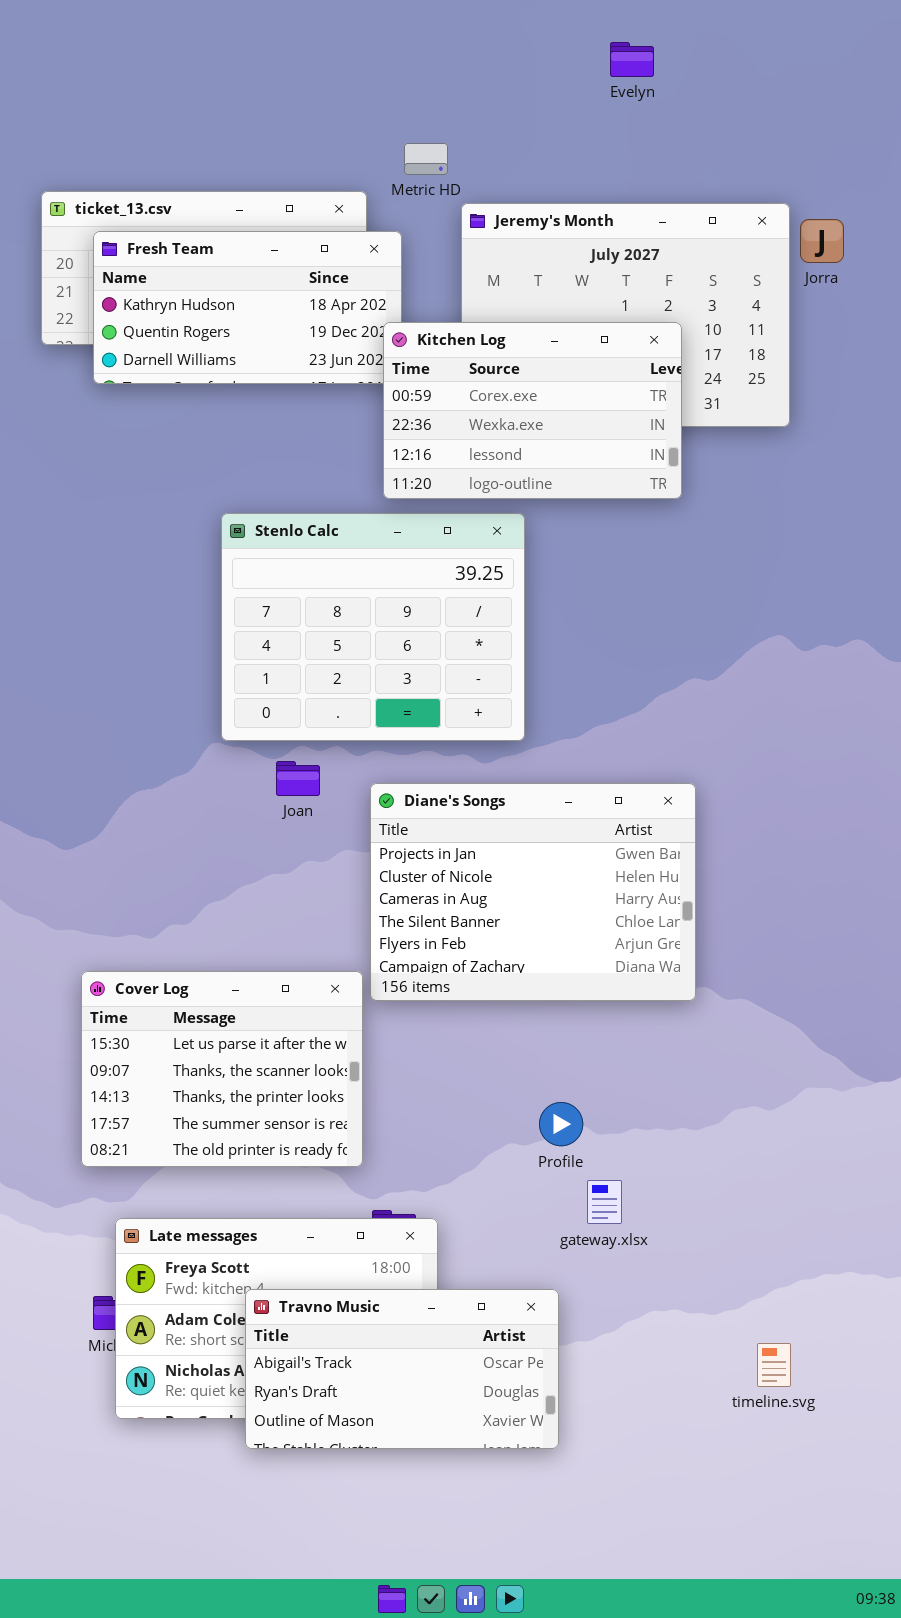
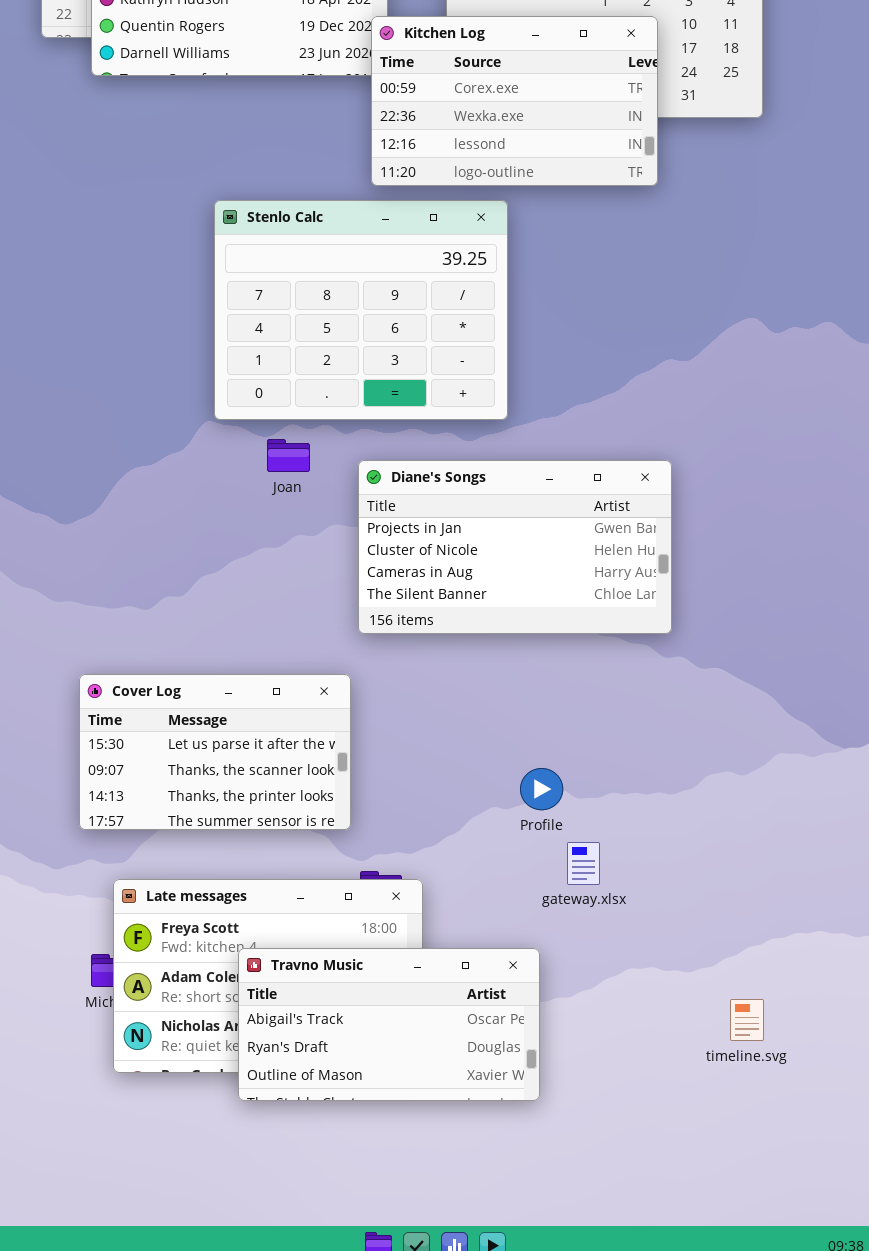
Diane's Songs: [370,783,696,1001] -> [358,460,672,634], resized
Cover Log: [81,971,363,1167] -> [79,674,351,830], resized

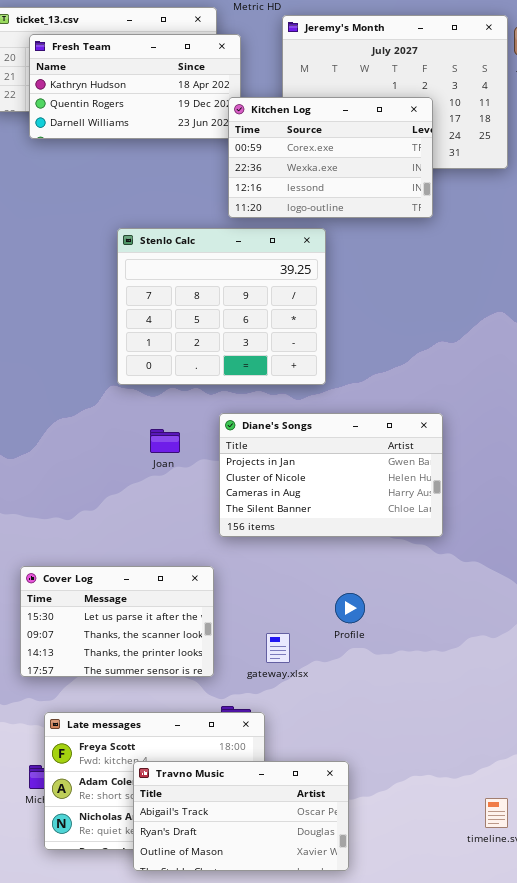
Joan: [267,439,310,472] -> [150,429,180,453], moved
Profile: [520,768,563,810] -> [335,593,365,623], moved
gateway.xlsx: [567,842,600,885] -> [266,633,290,663], moved

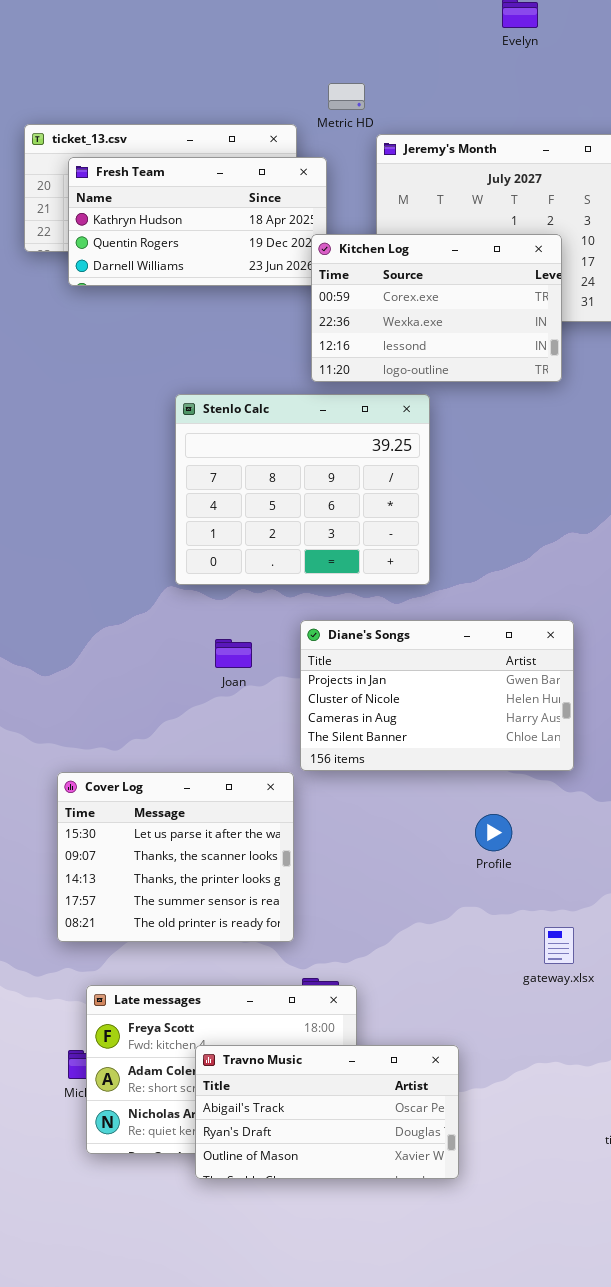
Cover Log: [20,566,214,677] -> [57,772,294,942], resized
Profile: [335,593,365,623] -> [475,814,512,851], moved
gateway.xlsx: [266,633,290,663] -> [544,927,574,964], moved

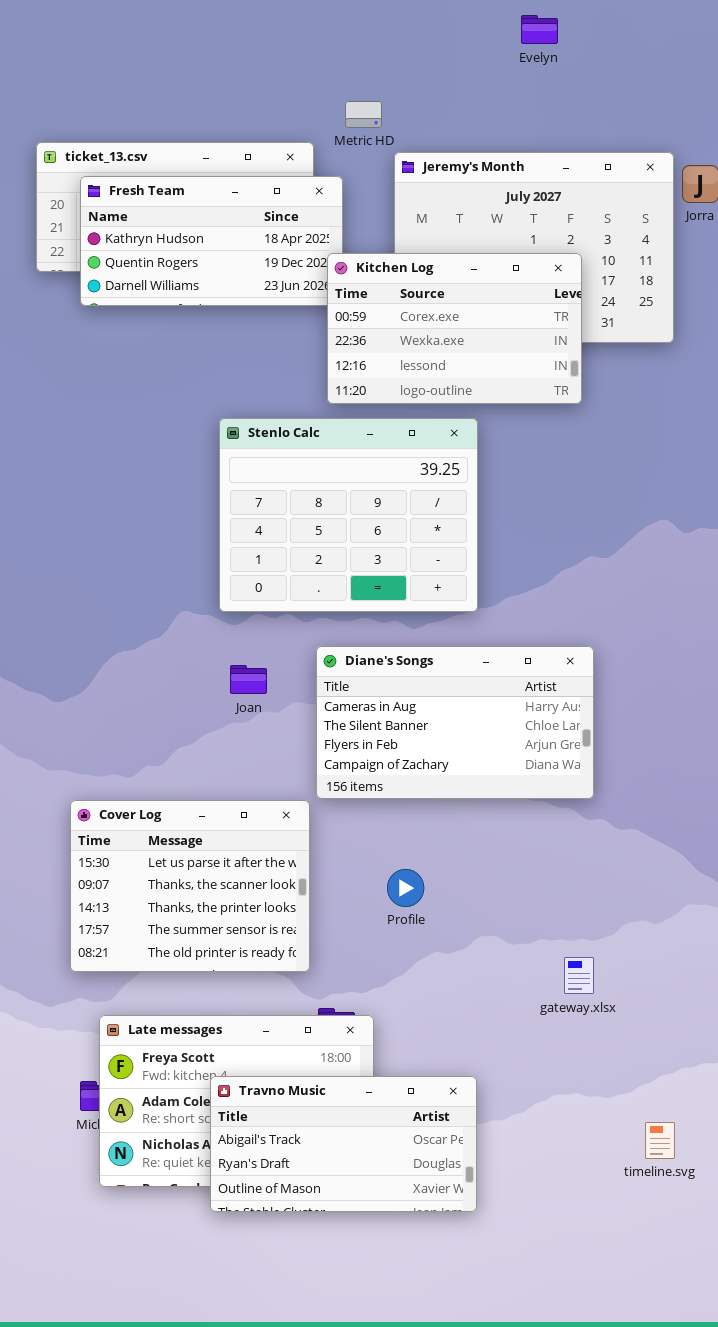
Stenlo Calc: [175,394,430,585] -> [219,418,478,612], moved
Diane's Songs: [300,620,574,771] -> [316,646,594,799], scrolled down 2 rows
Profile: [475,814,512,851] -> [387,869,424,907], moved

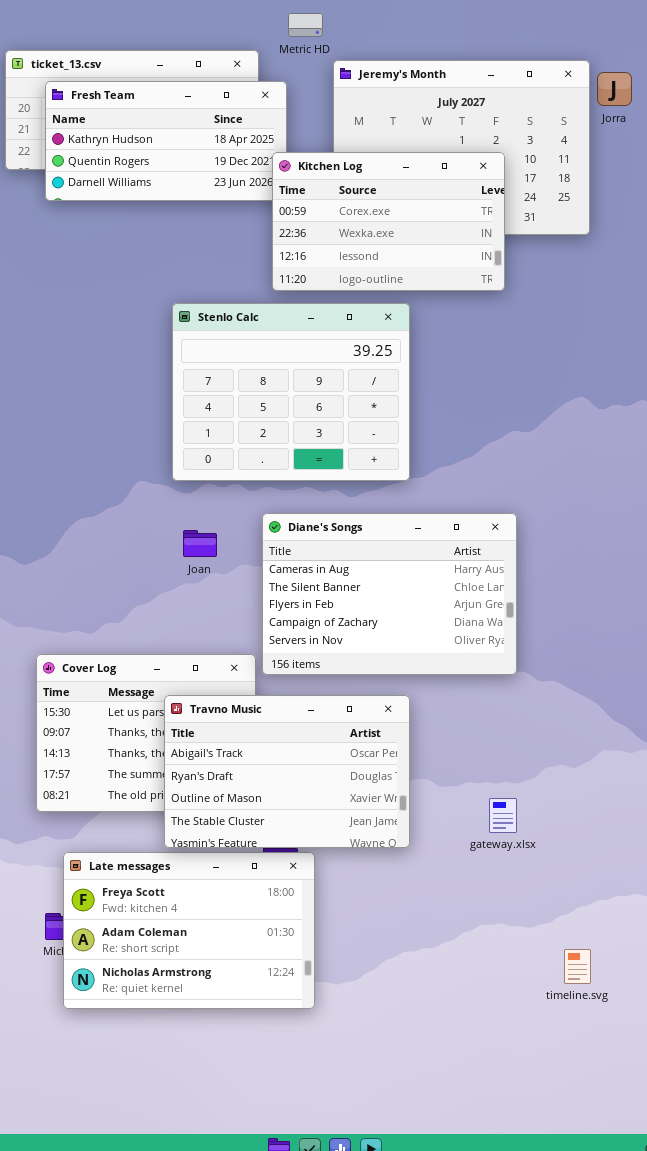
Diane's Songs: [316,646,594,799] -> [262,513,517,675], resized
Travno Music: [210,1076,477,1212] -> [164,695,410,848], moved, resized

